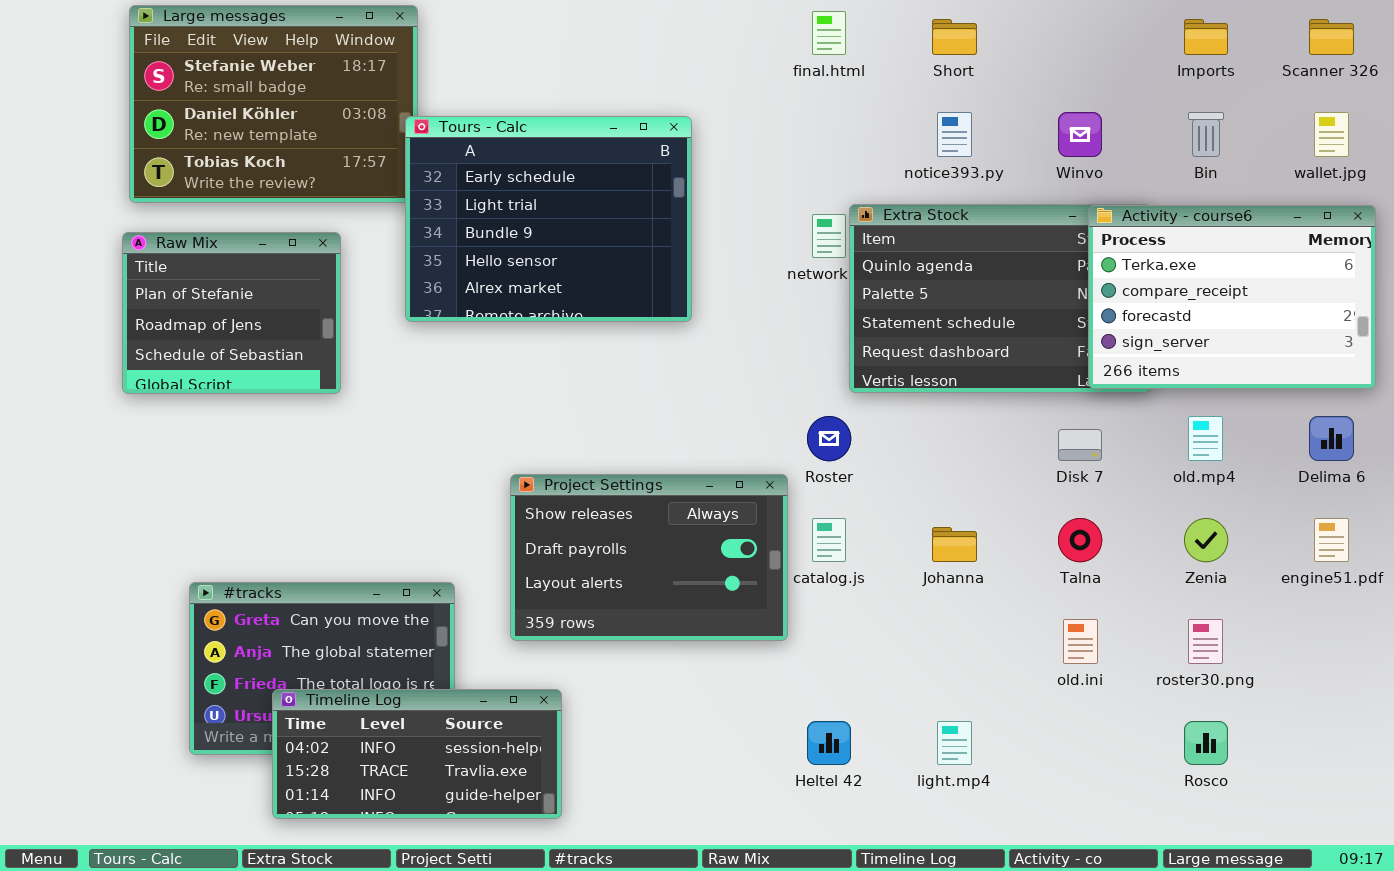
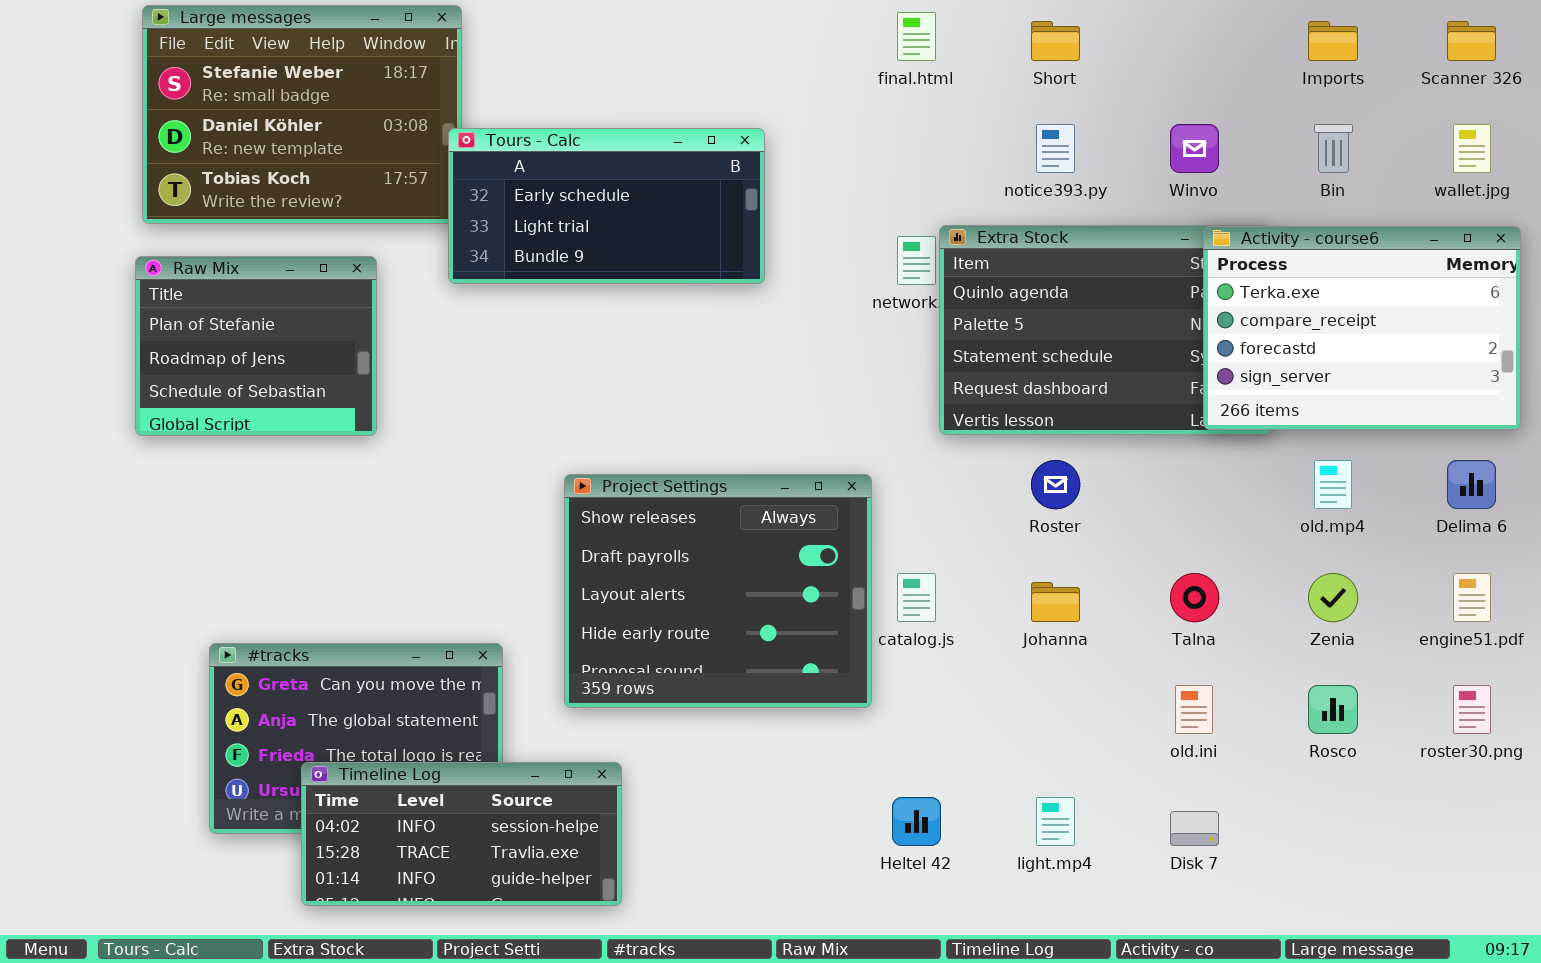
Tours - Calc: [405,116,692,322] -> [448,128,765,284], resized
Roster: [807,416,851,461] -> [1031,460,1080,509], moved
Disk 7: [1058,429,1102,461] -> [1170,811,1219,846], moved
Project Settings: [510,474,788,641] -> [564,474,872,708], resized
roster30.png: [1188,619,1223,664] -> [1453,685,1491,734], moved
Rosco: [1184,721,1228,765] -> [1308,685,1358,734], moved

